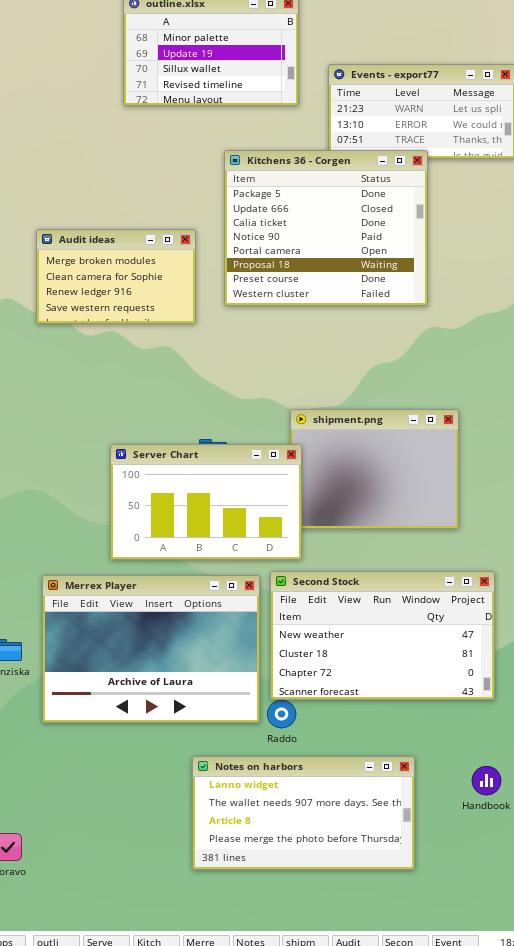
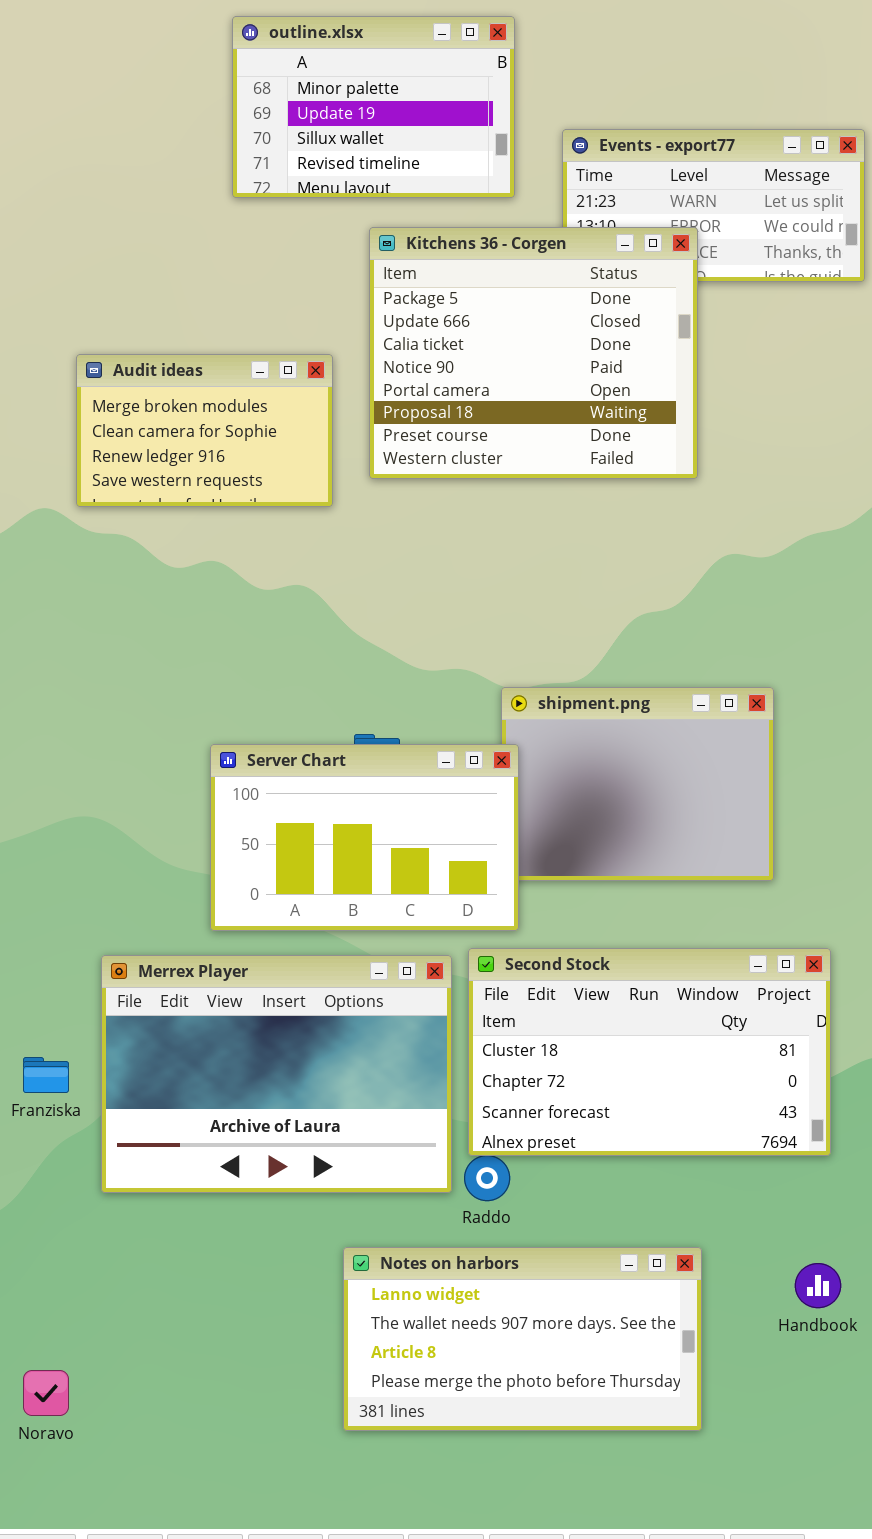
Kitchens 36 - Corgen: [224,150,428,306] -> [369,227,698,479], moved
Audit ideas: [36,229,196,324] -> [76,354,333,507], moved
Second Stock: [270,571,495,700] -> [468,948,831,1156], scrolled down 1 row

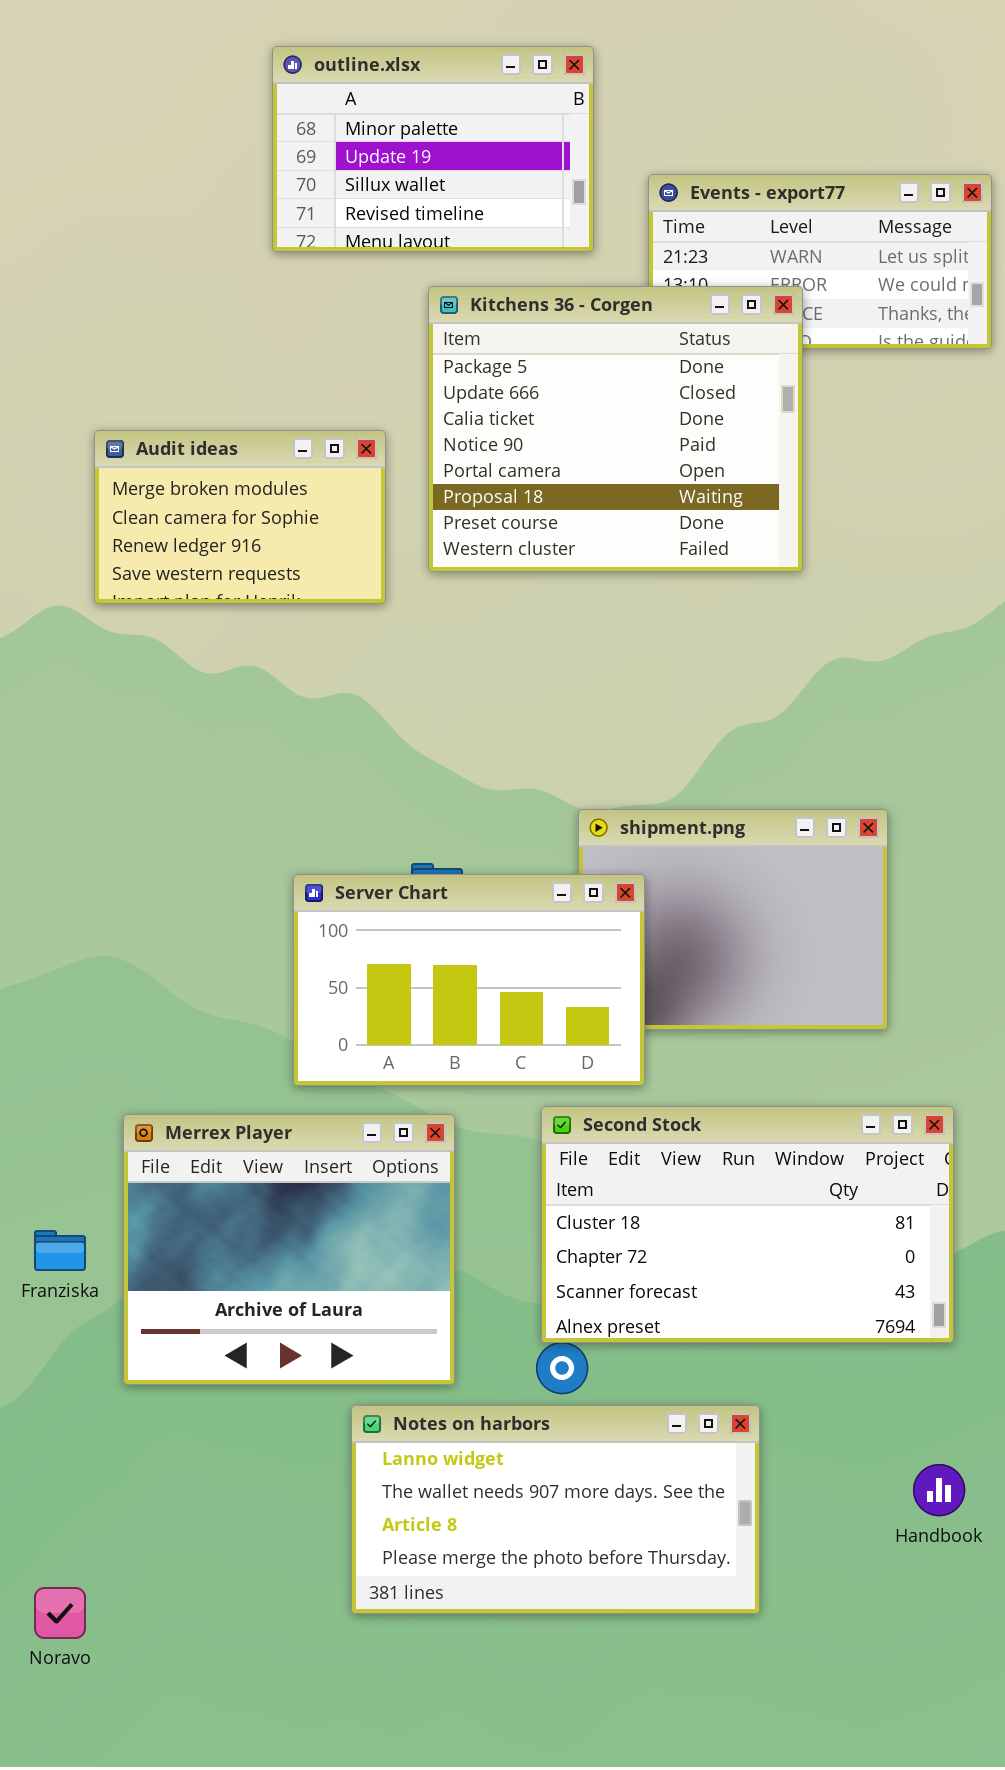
Server Chart: [210,744,519,931] -> [293,874,645,1086], moved
Merrex Player: [101,955,452,1193] -> [123,1114,455,1385], resized
Notes on harbors: [343,1247,702,1431] -> [351,1405,760,1614], moved

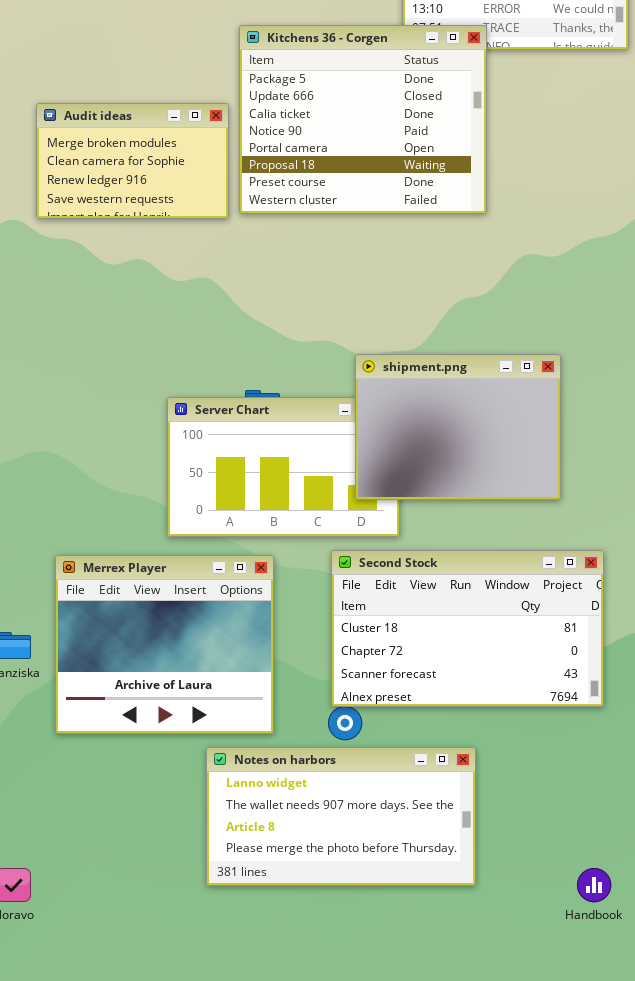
Kitchens 36 - Corgen: [428,286,803,572] -> [239,25,487,214], moved
shipment.png: [578,809,888,1030] -> [355,354,561,500], raised
Handbook: [913,1464,965,1516] -> [577,868,611,902], moved

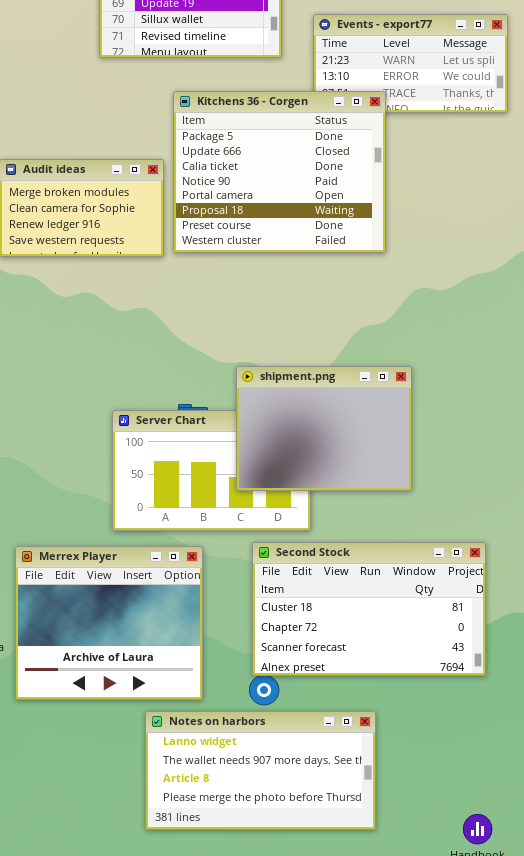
shipment.png: [355,354,561,500] -> [236,366,412,491], moved

